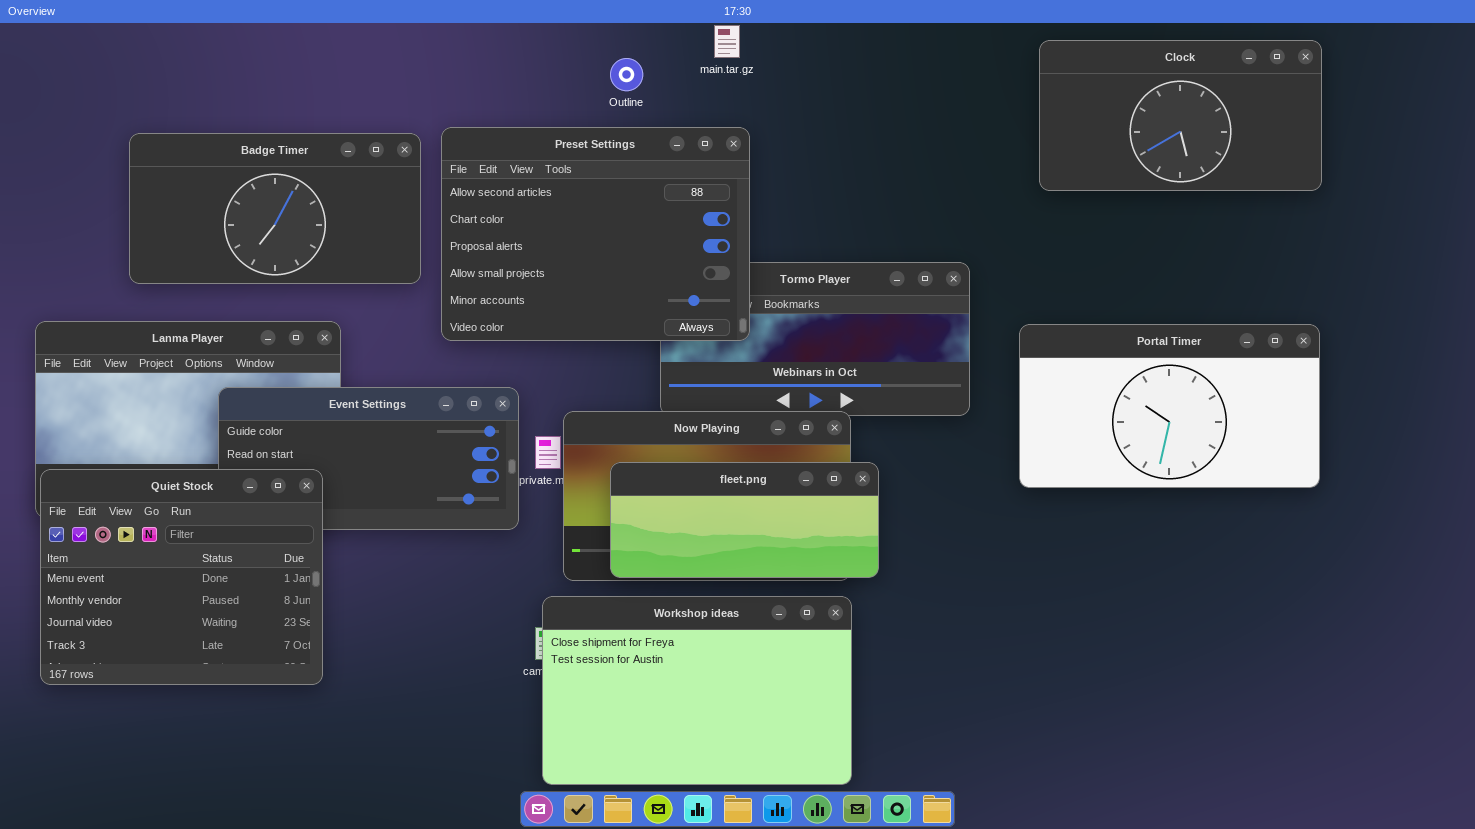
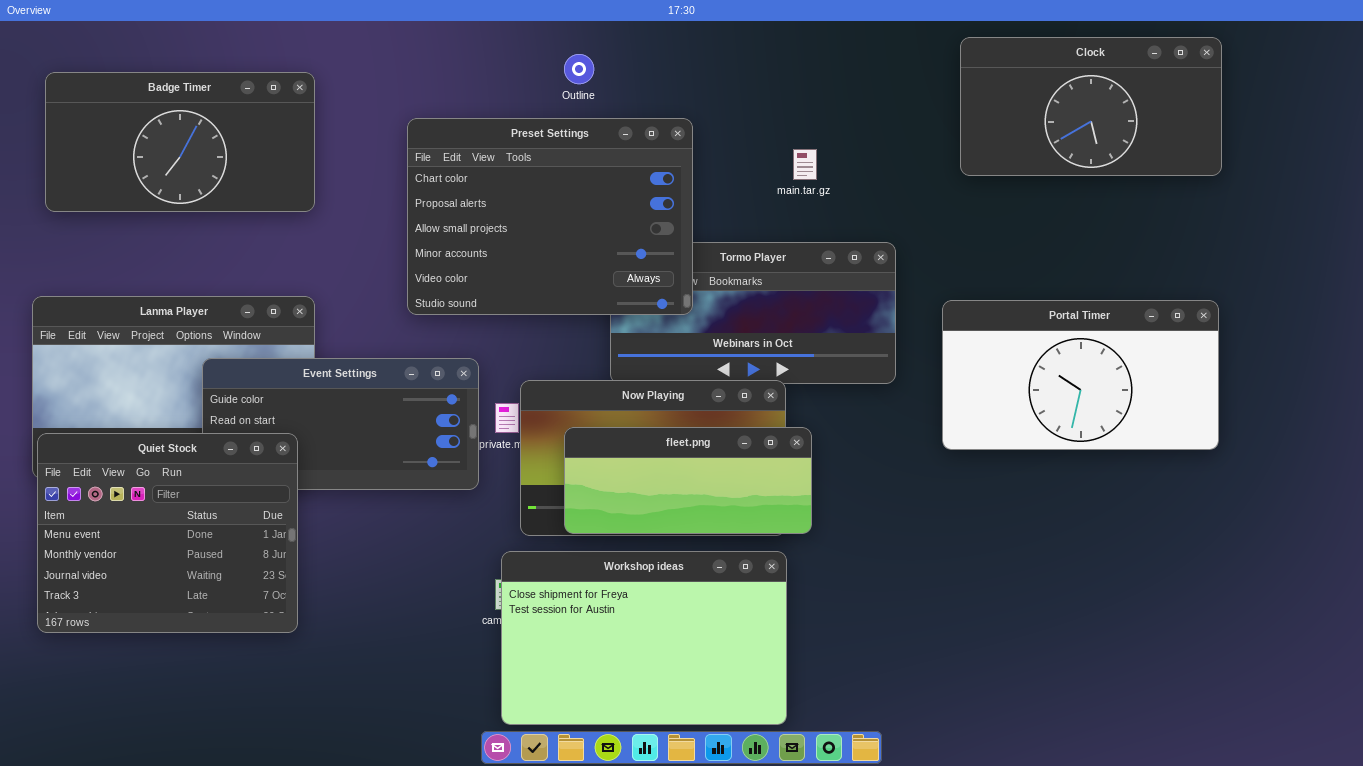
main.tar.gz: [714,25,740,58] -> [793,149,817,180], moved
Preset Settings: [441,127,750,341] -> [407,118,693,315], scrolled down 1 row
Badge Timer: [129,133,421,284] -> [45,72,315,212], moved

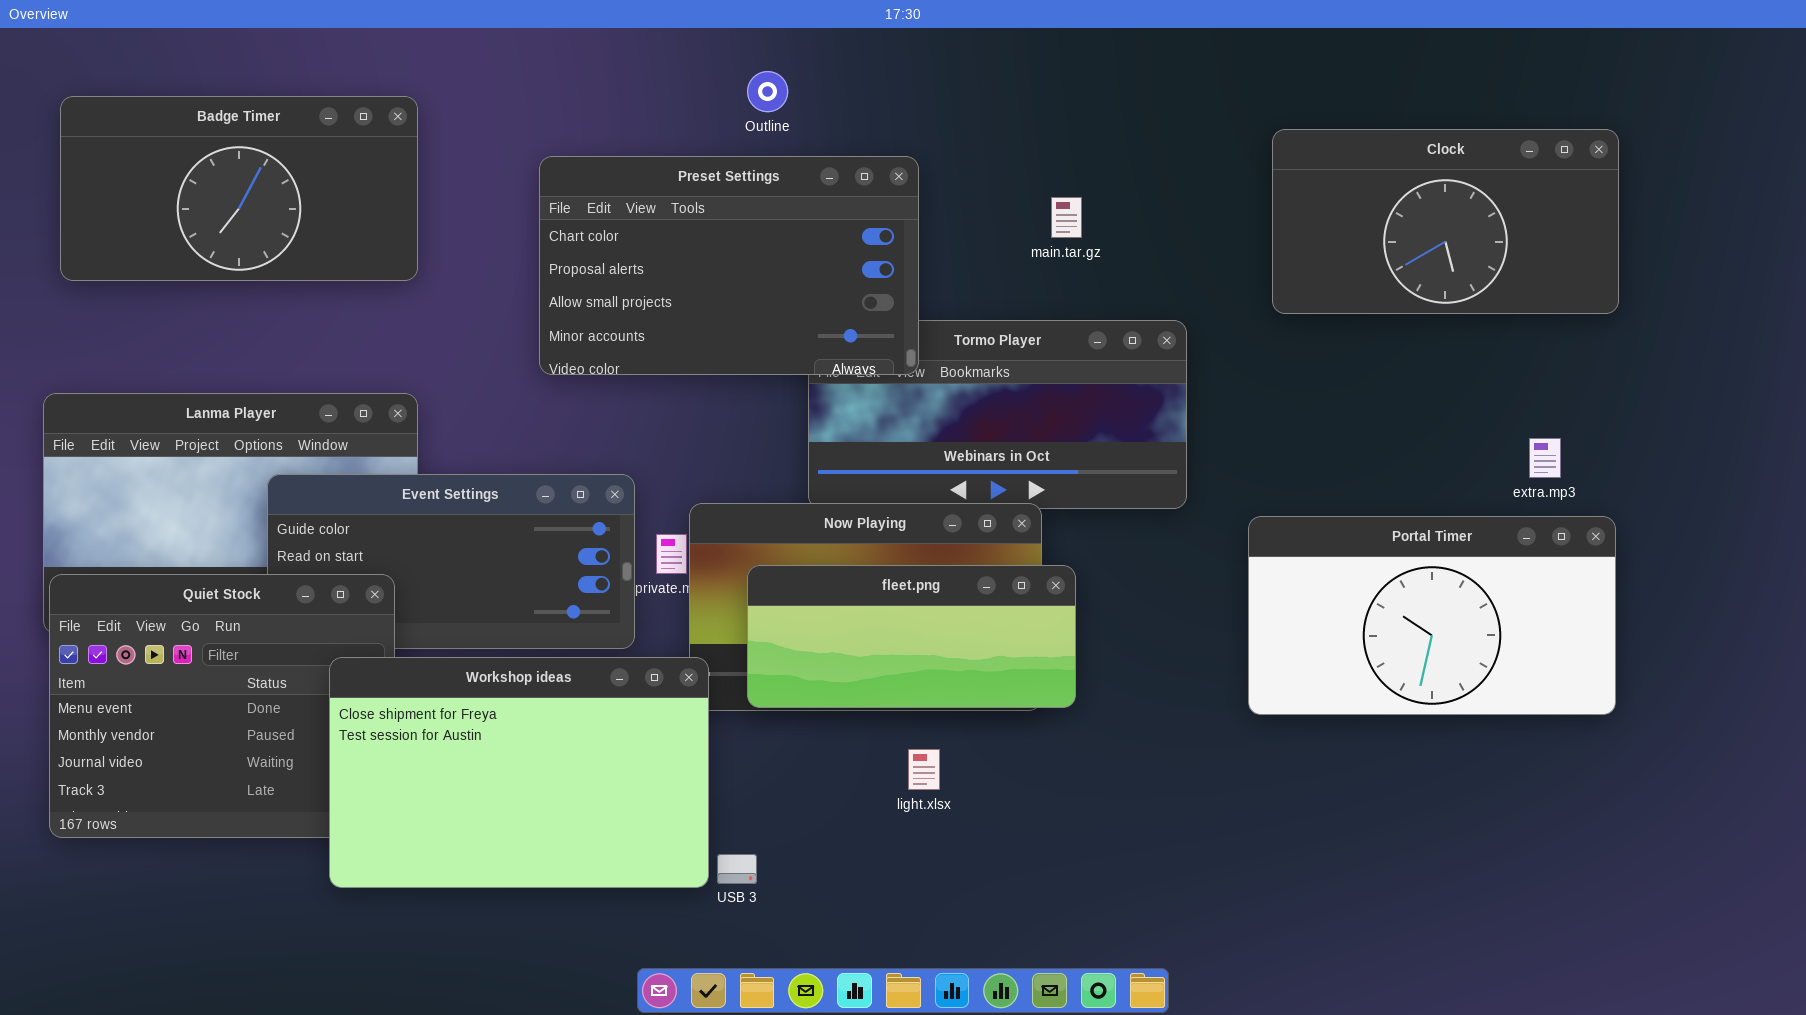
Clock: [960,37,1222,176] -> [1272,129,1619,314], moved
Preset Settings: [407,118,693,315] -> [539,156,919,375], resized
Portal Timer: [942,300,1219,450] -> [1248,516,1616,715], moved
Workshop ideas: [501,551,787,725] -> [329,657,709,888], moved

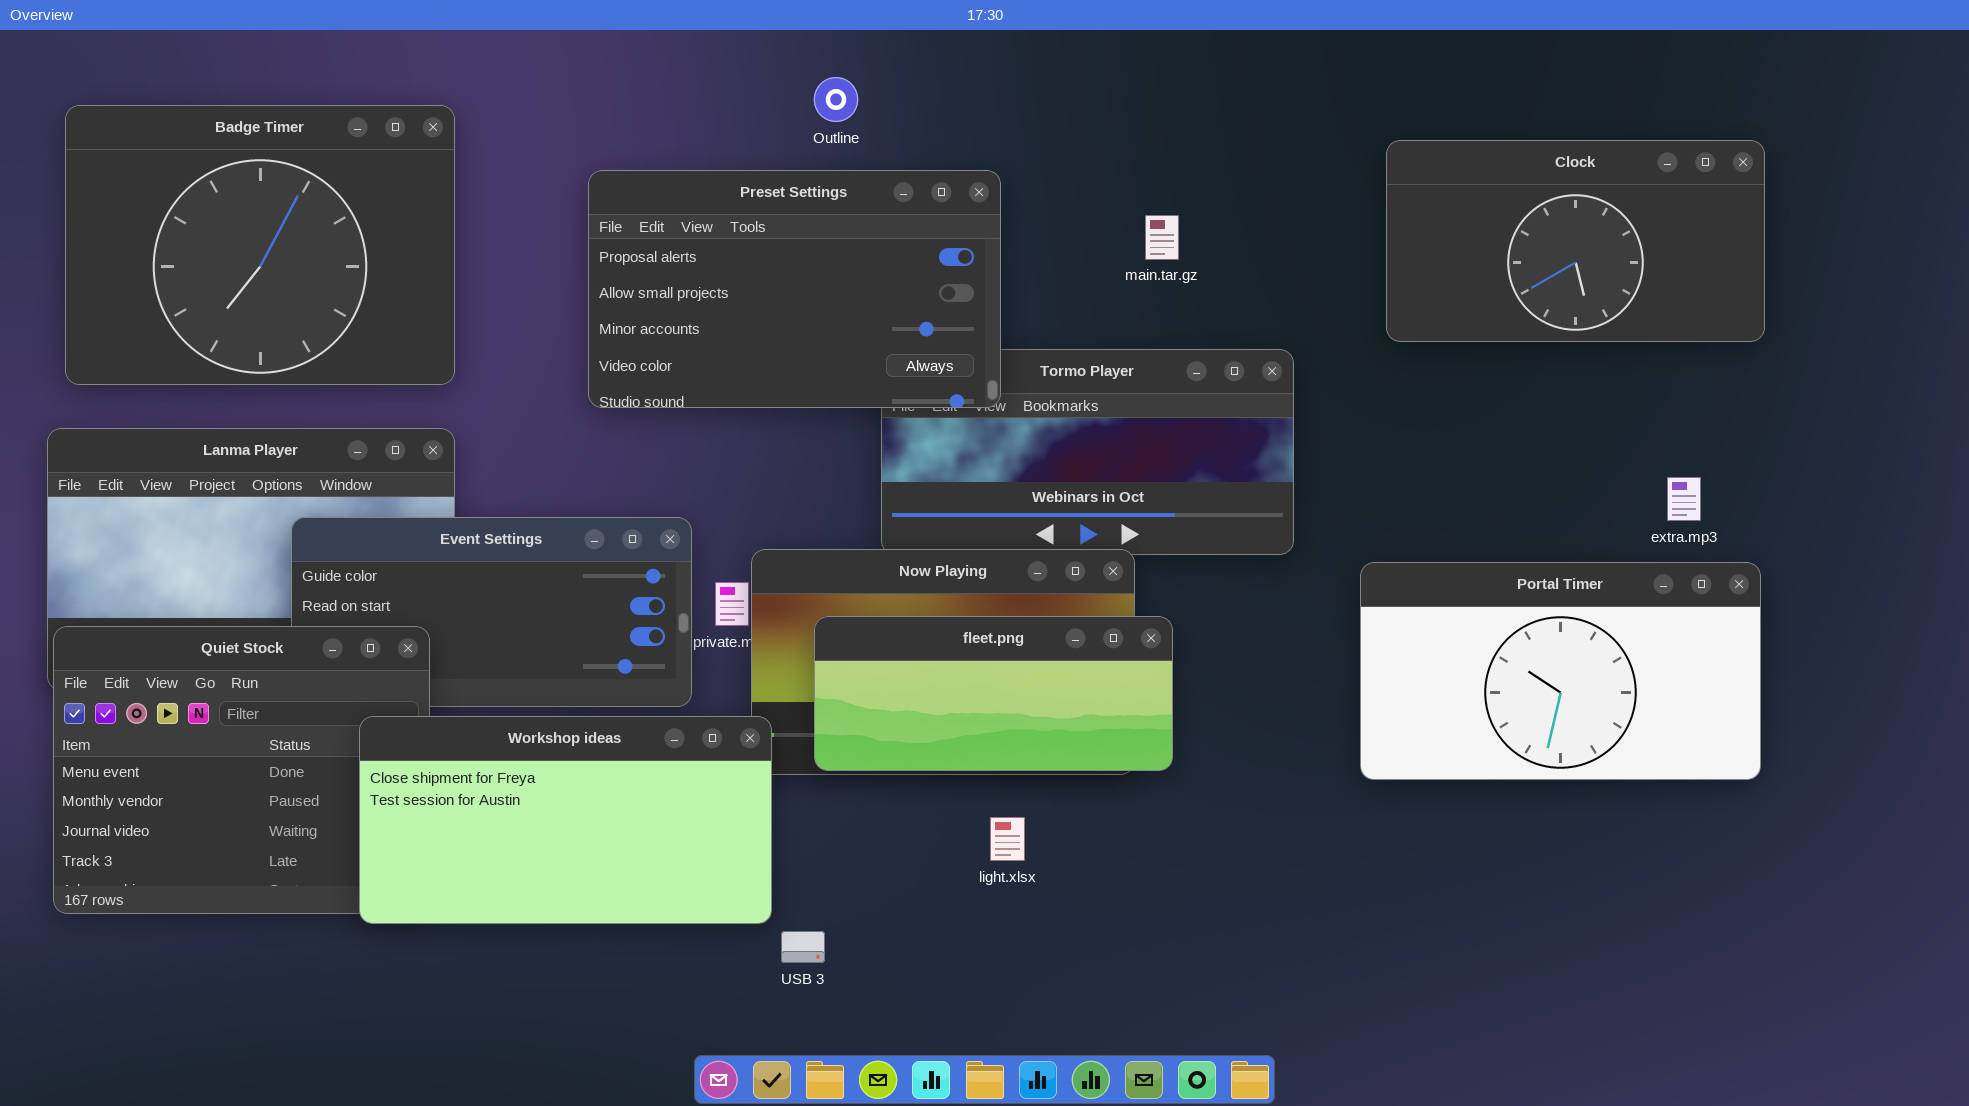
Badge Timer: [60,96,418,281] -> [65,105,455,385], resized
Preset Settings: [539,156,919,375] -> [588,170,1001,408], scrolled down 1 row
Workshop ideas: [329,657,709,888] -> [359,716,772,924], resized

